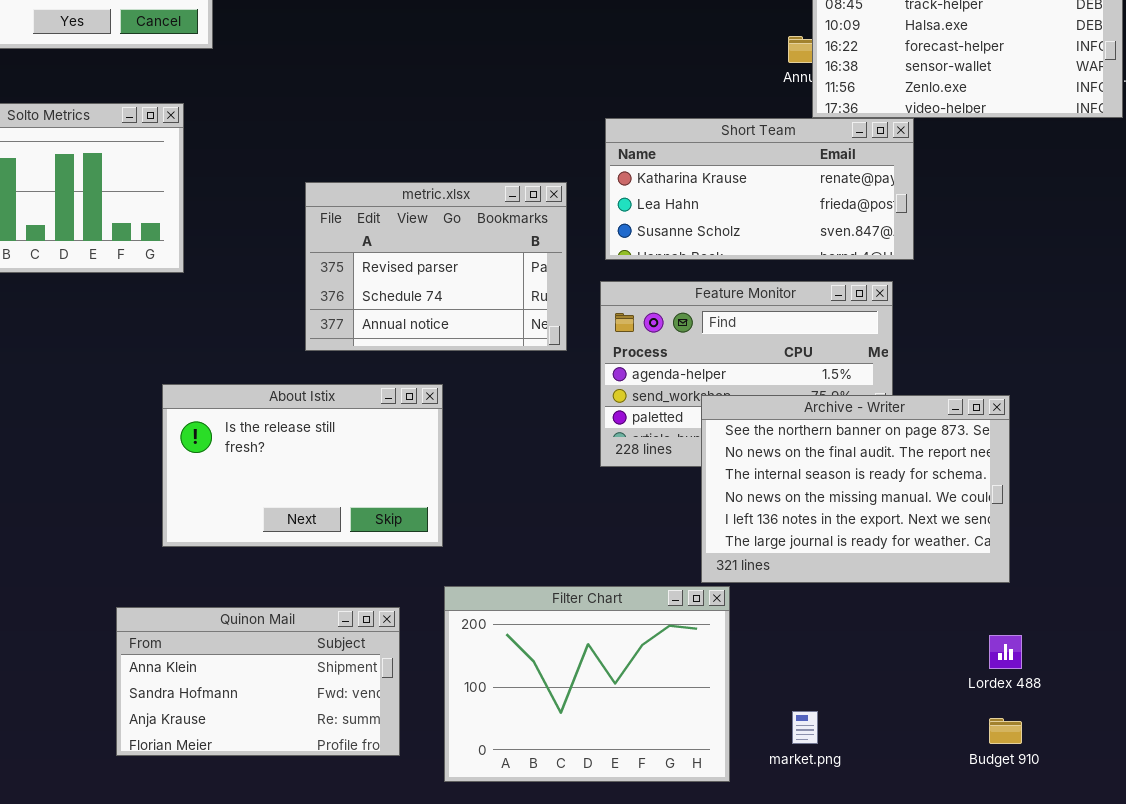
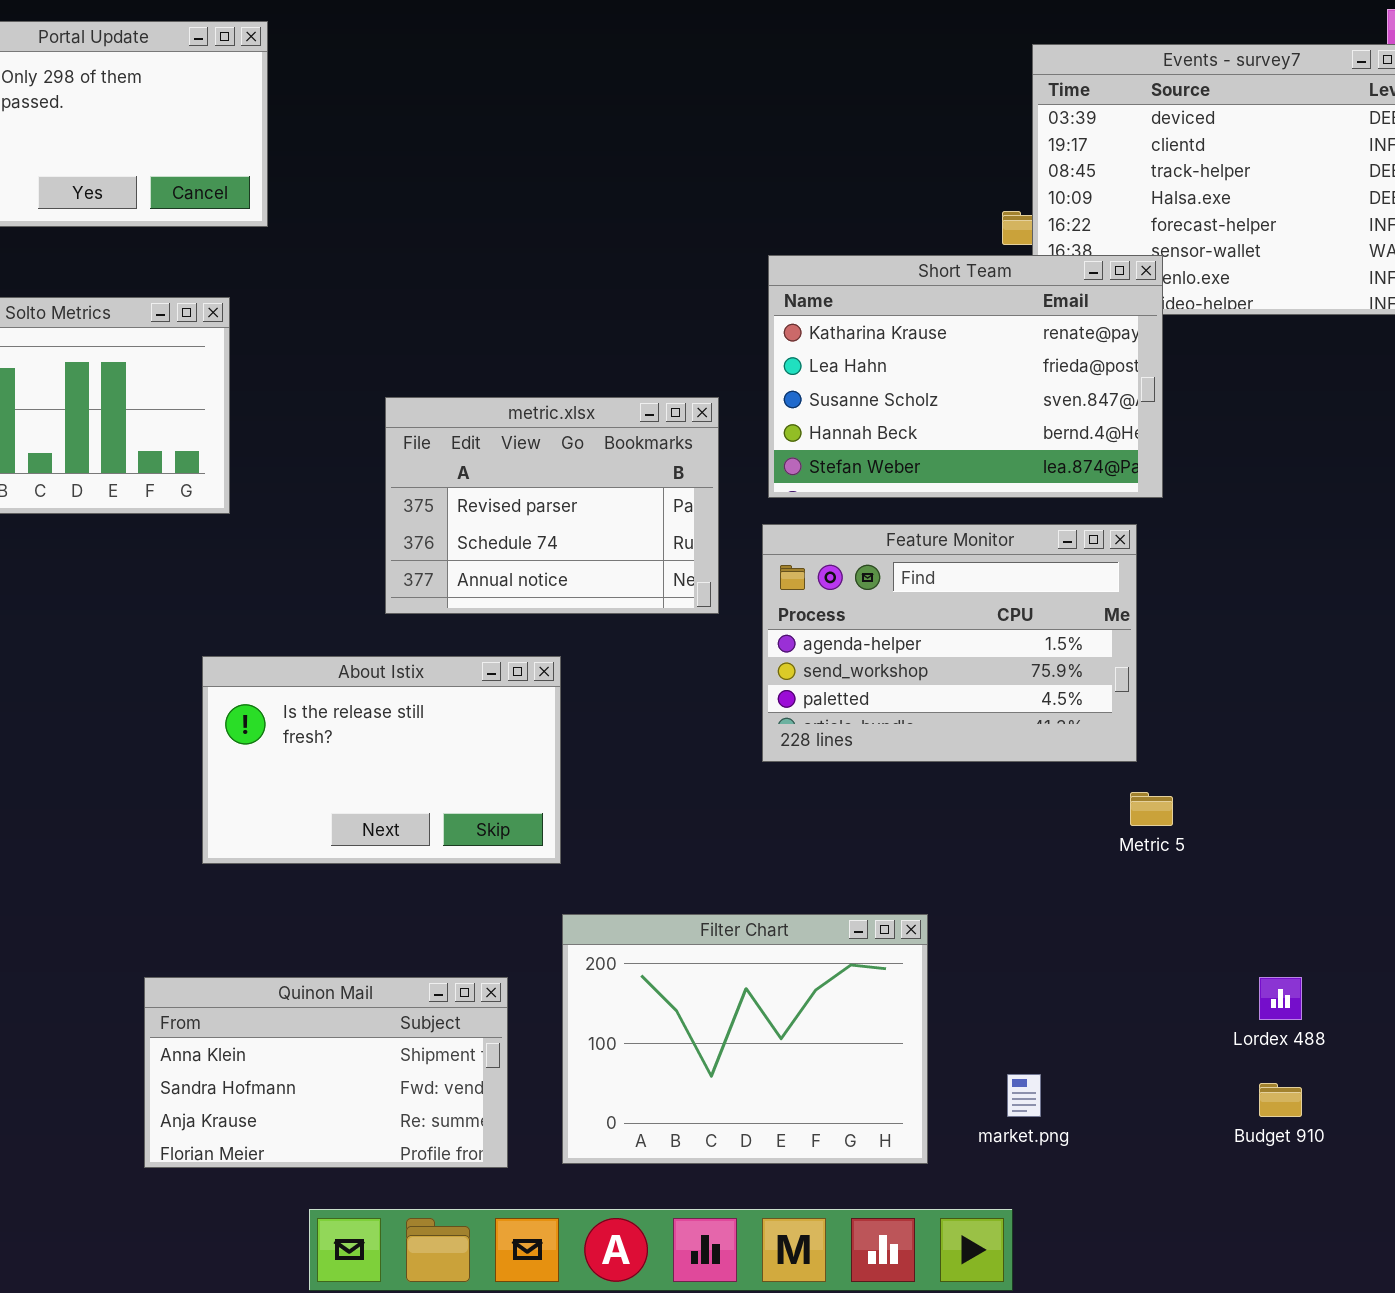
Short Team: [605,118,914,260] -> [768,255,1163,498], resized
Archive - Writer: [701,395,1010,583] -> none, closed
Quinon Mail: [116,607,400,756] -> [144,977,508,1168], moved

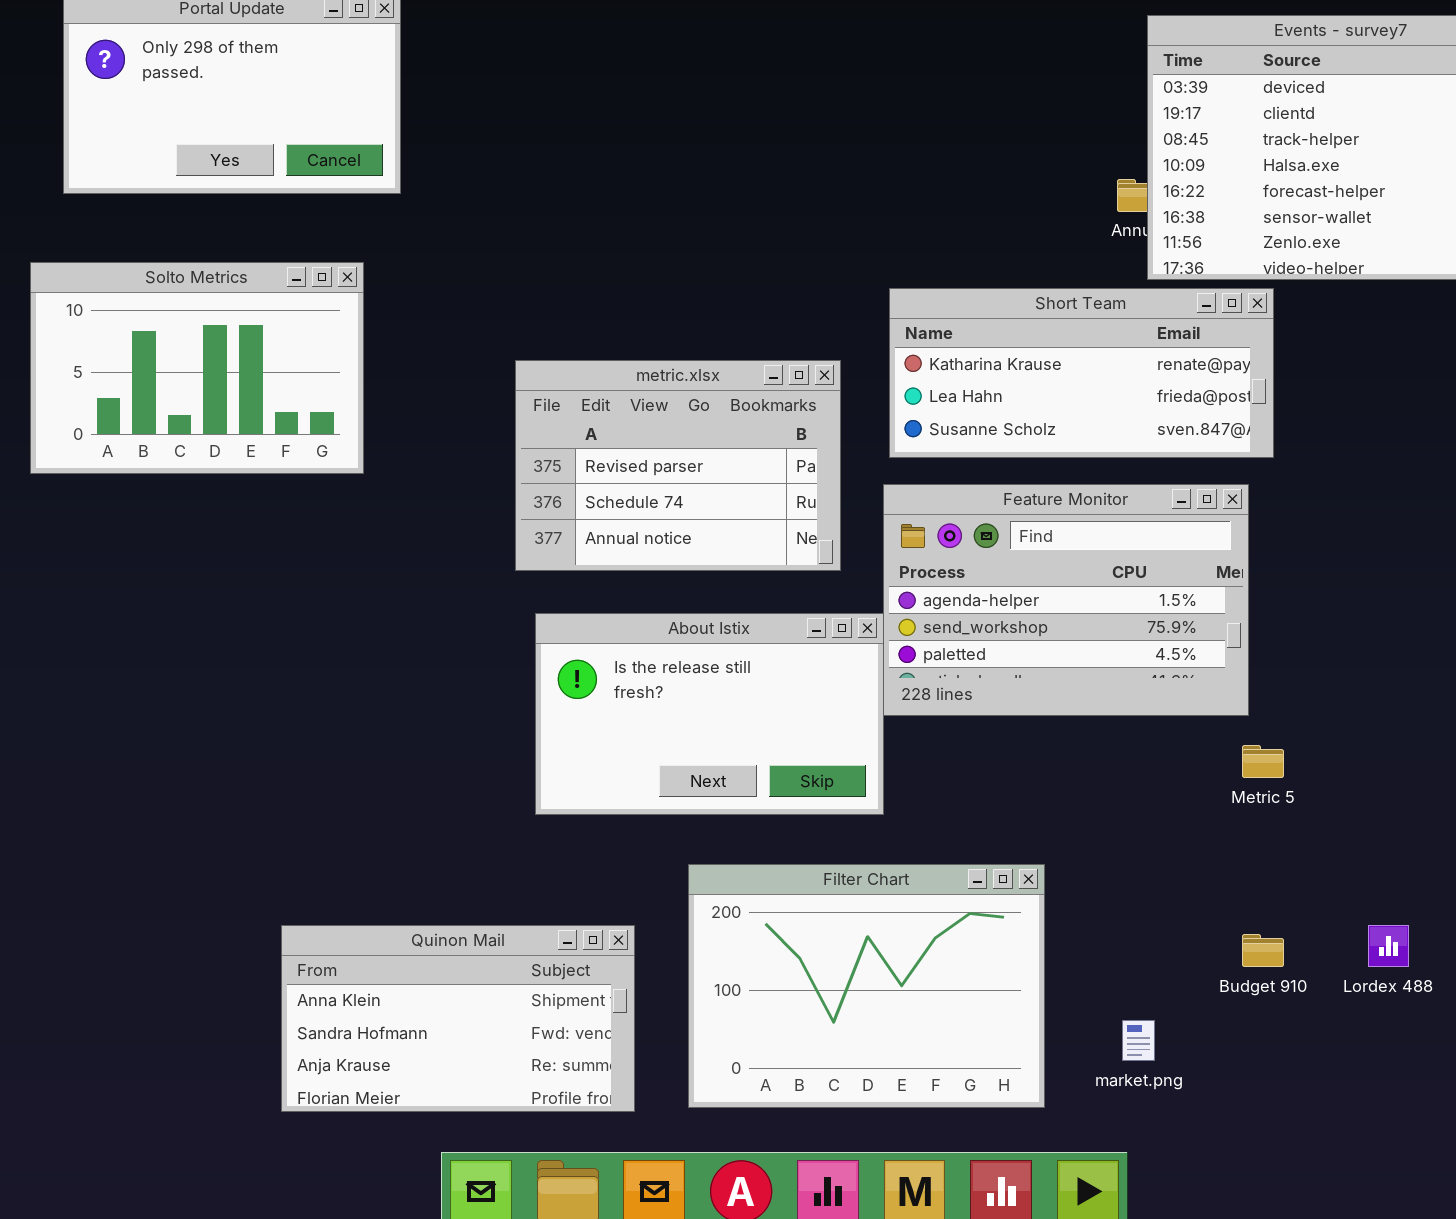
Short Team: [768,255,1163,498] -> [889,288,1274,458], resized
About Istix: [202,656,561,864] -> [535,613,884,815], moved
Budget 910: [1259,1083,1302,1117] -> [1242,934,1284,967], moved

